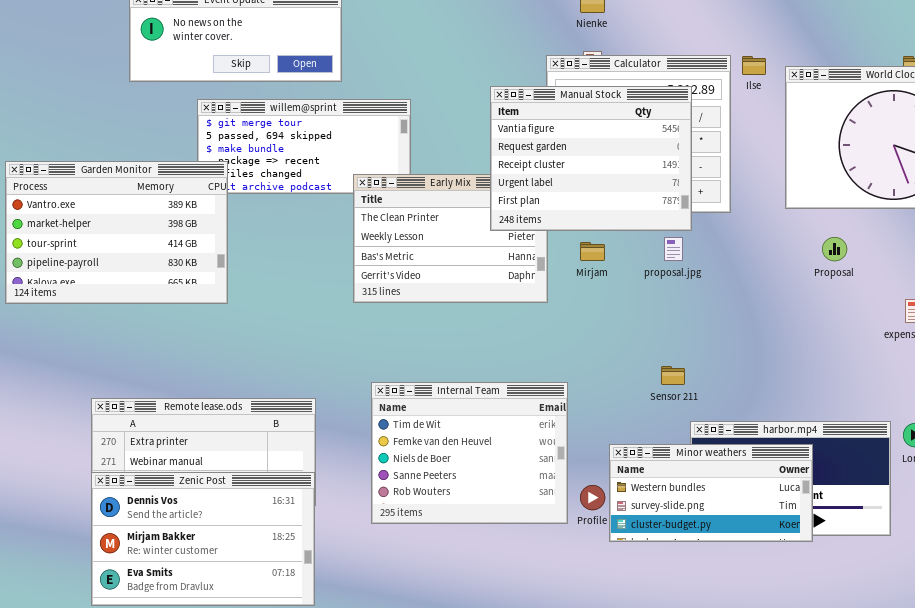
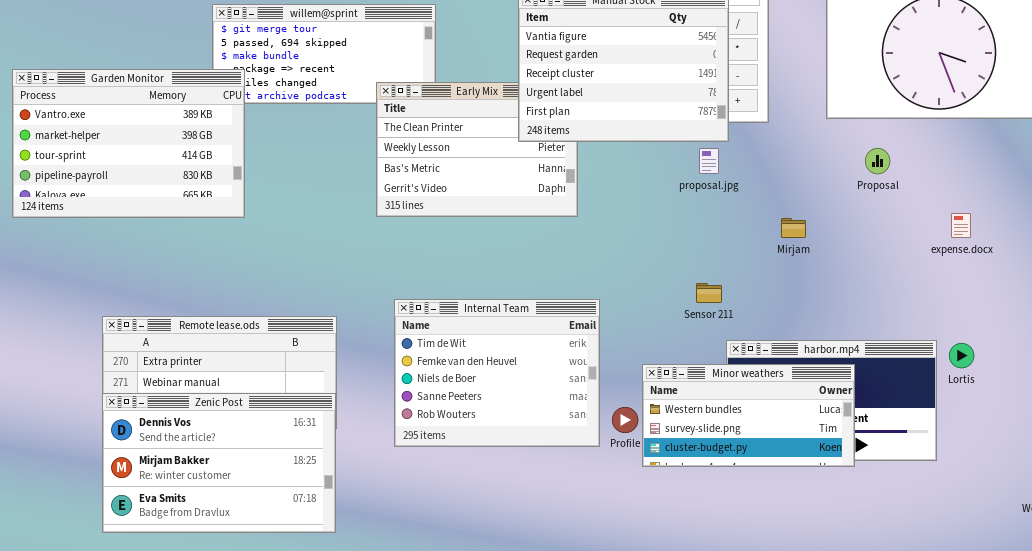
Mirjam: [580,242,605,261] -> [781,218,806,238], moved

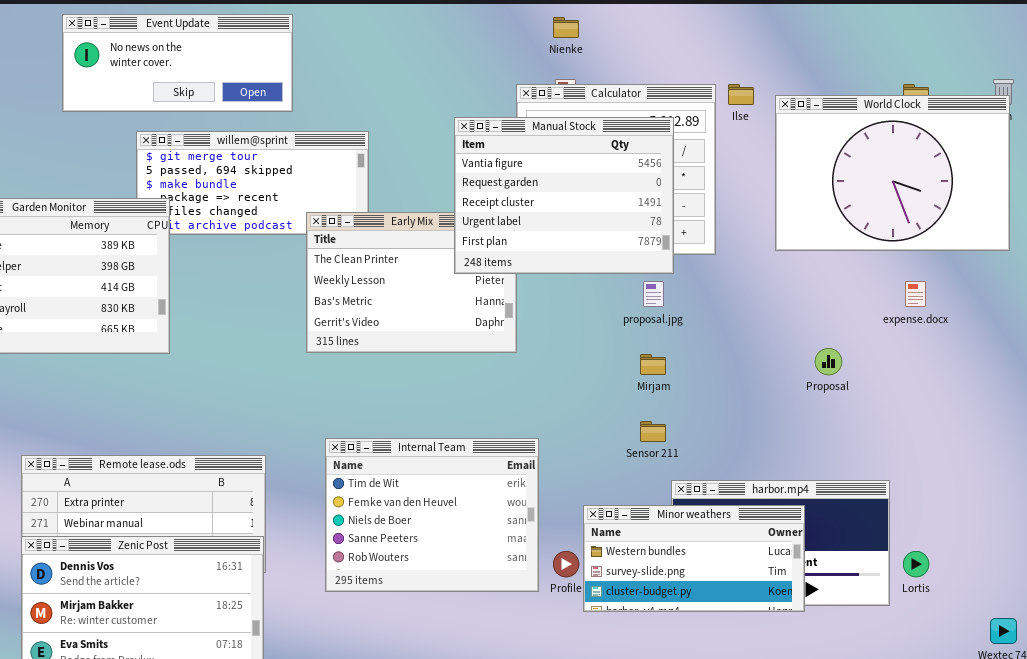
Proposal: [865,148,890,174] -> [815,348,842,375], moved
expense.docx: [951,213,971,238] -> [905,281,926,307], moved
Mirjam: [781,218,806,238] -> [640,354,666,375], moved
Lortis: [949,343,974,368] -> [903,551,929,577], moved

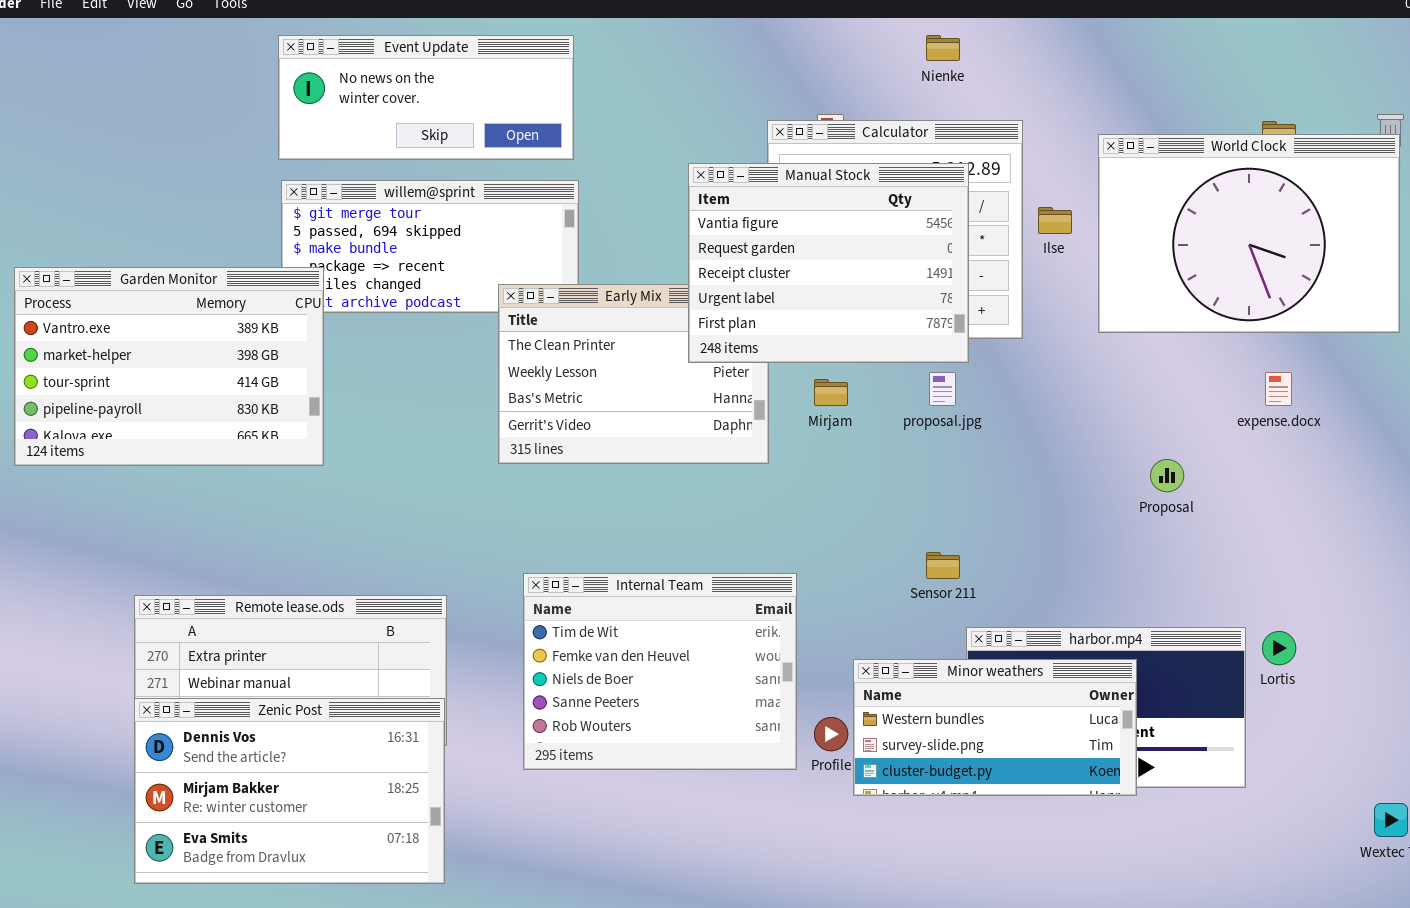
Event Update: [62,14,293,112] -> [278,35,574,160], moved
Nienke: [553,17,579,38] -> [926,35,960,61], moved
Ilse: [728,84,754,105] -> [1038,207,1072,234], moved
Mirjam: [640,354,666,375] -> [814,379,848,406], moved
Lortis: [903,551,929,577] -> [1262,631,1296,665], moved

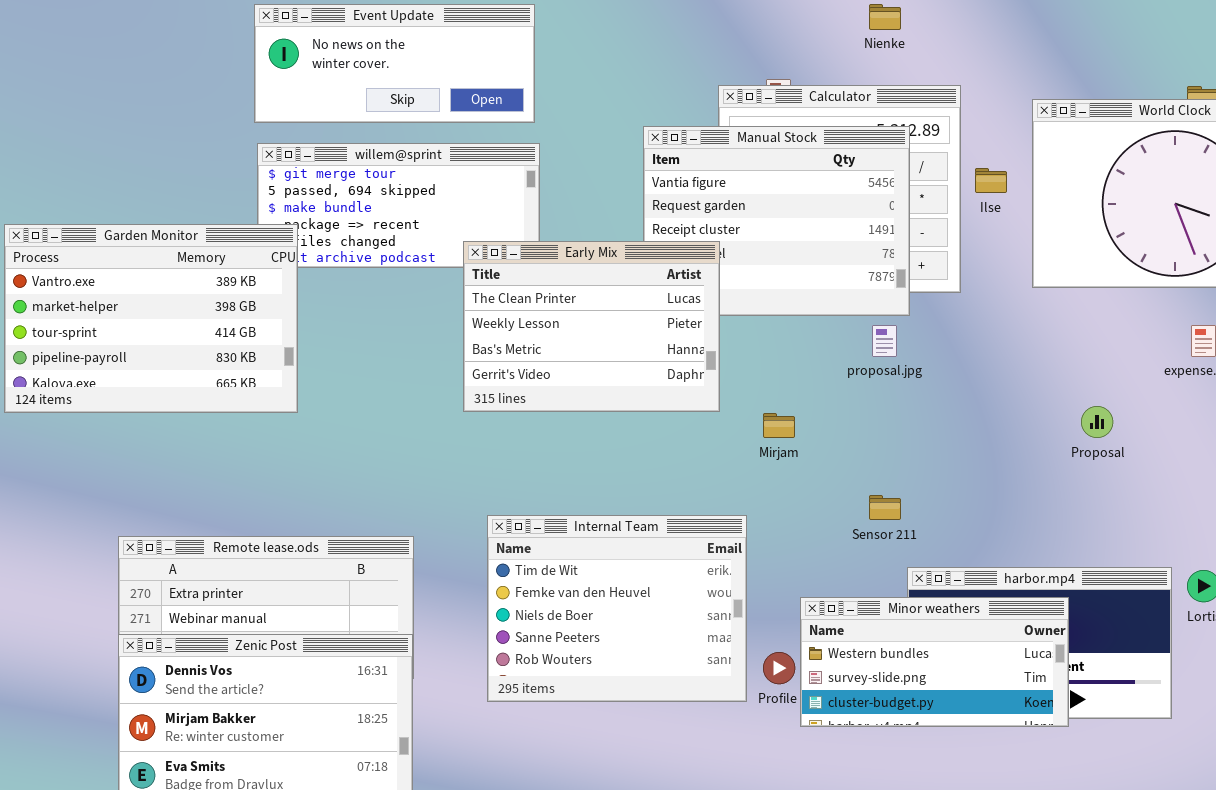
Early Mix: [498,284,769,464] -> [463,241,720,412], raised
Mirjam: [814,379,848,406] -> [763,413,795,438], moved

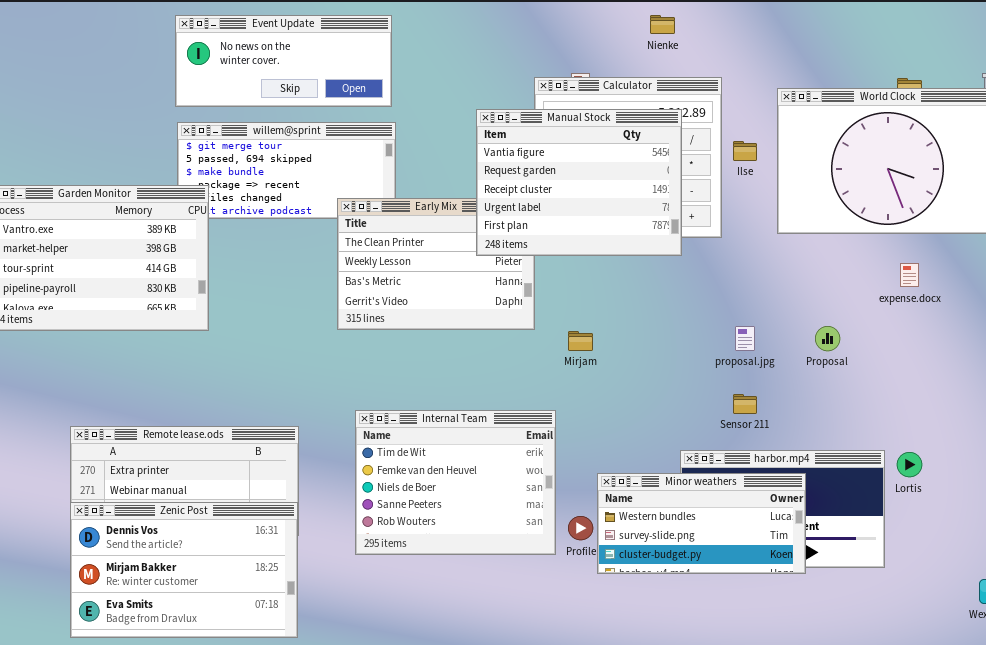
Manual Stock: [643,126,910,316] -> [476,109,682,256], raised
proposal.jpg: [872,325,897,357] -> [735,326,755,351], moved
Sensor 211: [869,495,901,520] -> [733,394,757,414], moved

